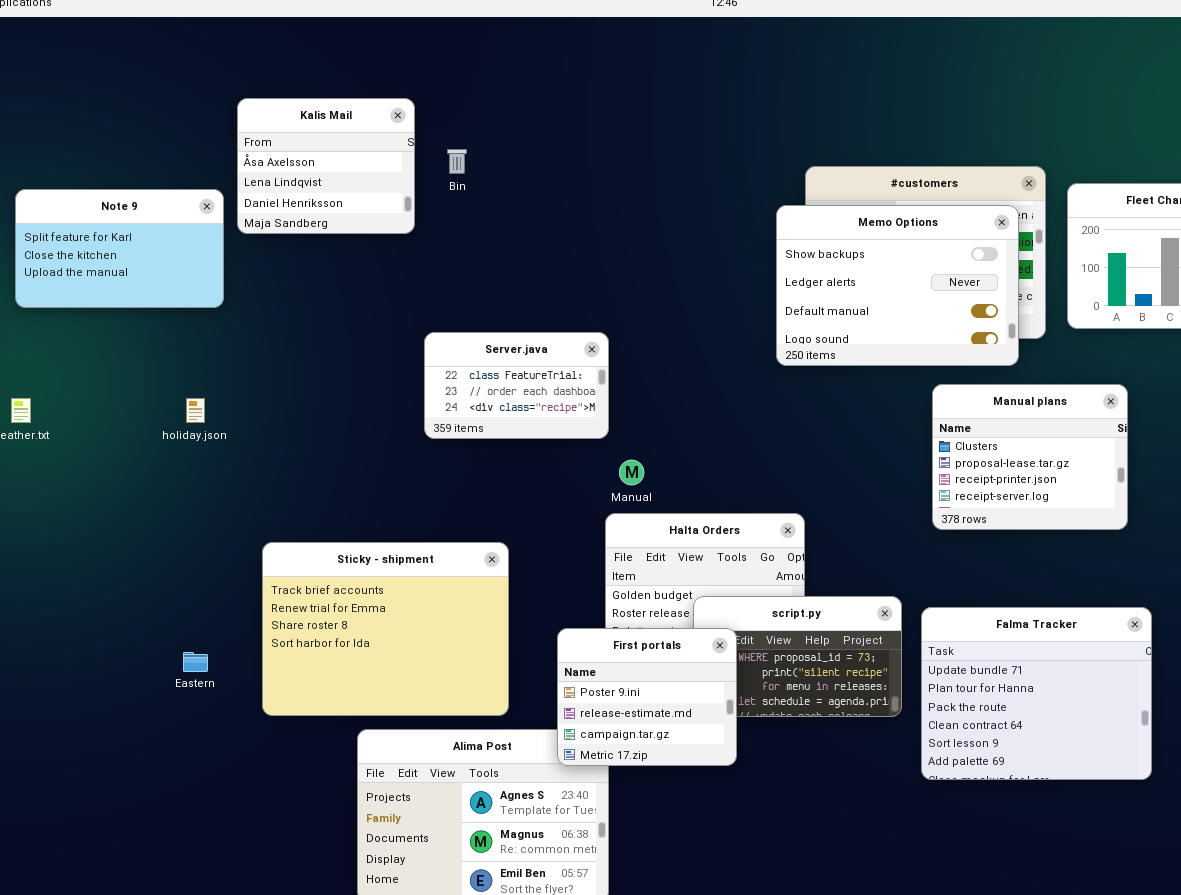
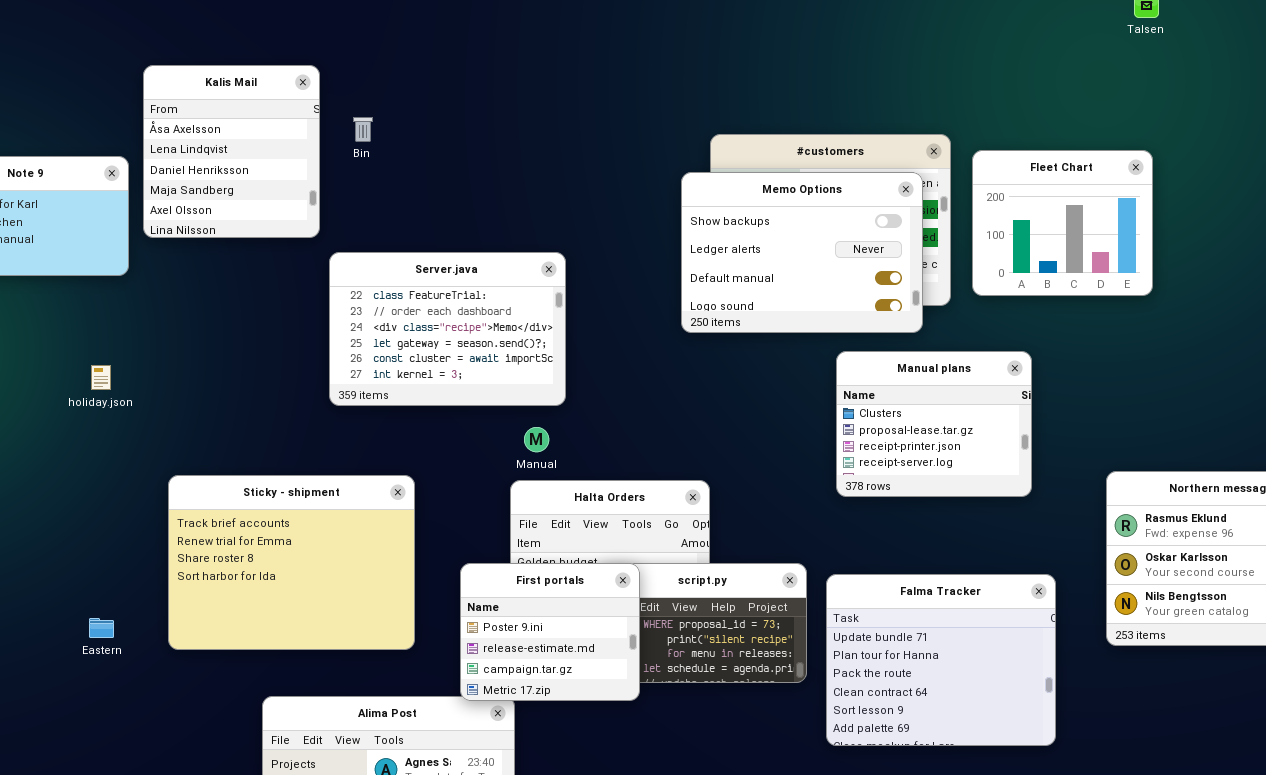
Kalis Mail: [237,98,415,234] -> [143,65,320,238], resized
Server.java: [424,332,609,439] -> [329,252,566,406], resized
Sticky - shipment: [262,542,509,716] -> [168,475,415,650], moved
First portals: [557,628,737,766] -> [460,563,640,701], moved

